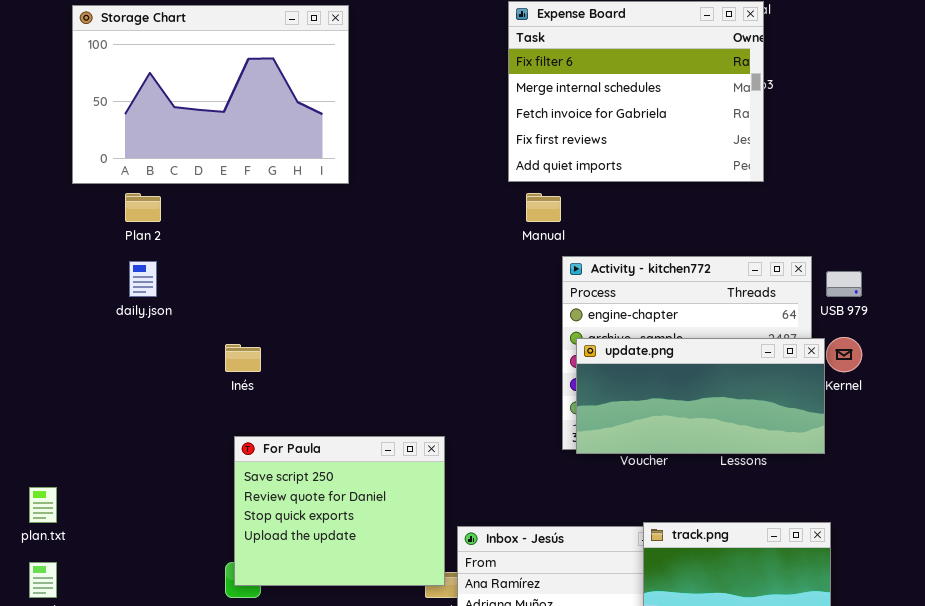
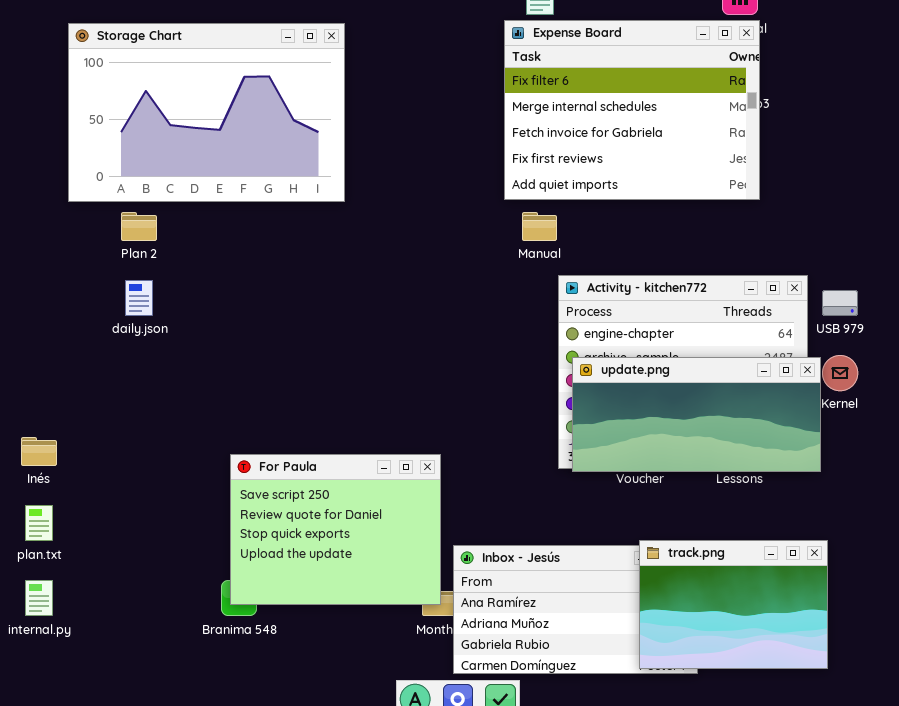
Inés: [225,344,261,372] -> [21,437,57,466], moved

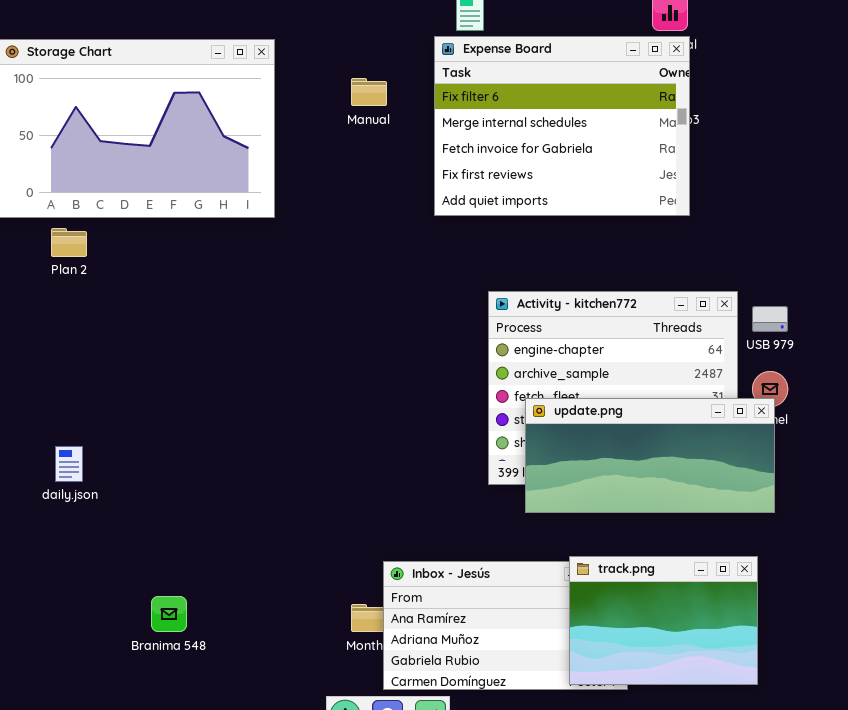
Manual: [522,212,557,241] -> [351,78,387,106], moved
daily.json: [125,280,153,316] -> [55,446,83,482], moved
update.png: [572,357,821,472] -> [525,398,775,513], moved
For Paula: [230,454,441,605] -> none, closed

